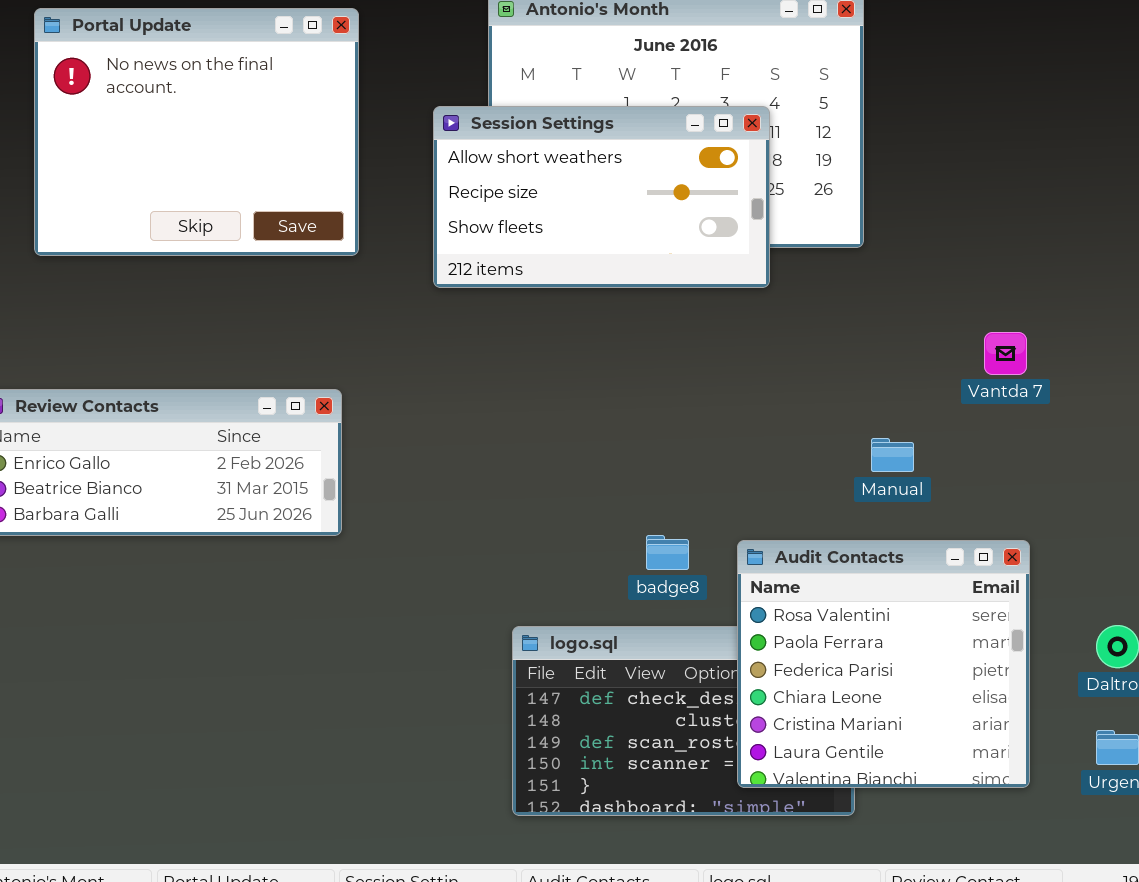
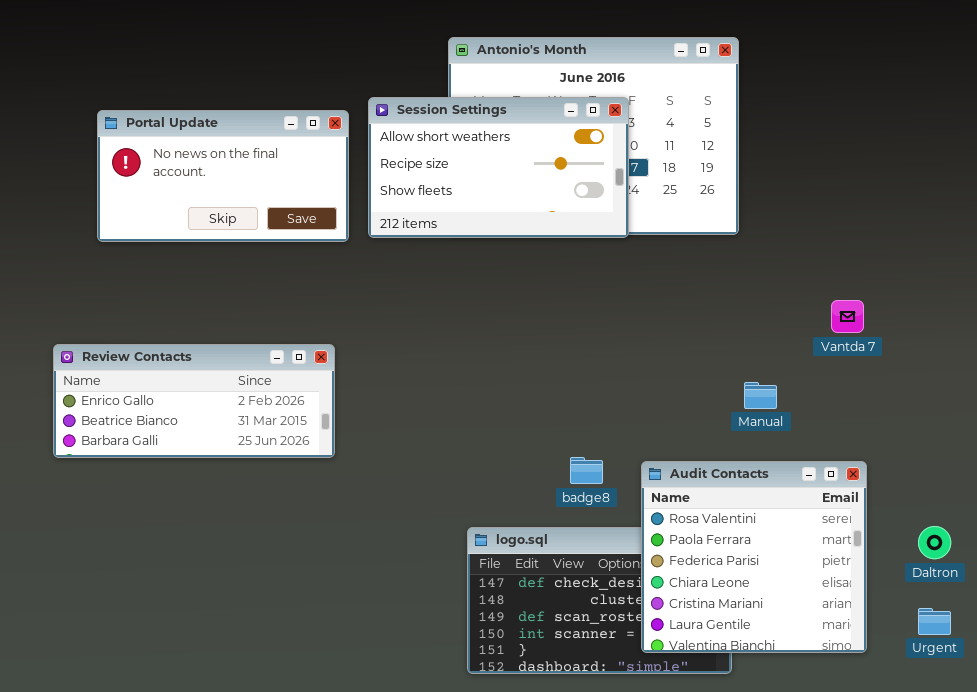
Portal Update: [34,8,359,256] -> [97,110,349,242], resized
Session Settings: [433,106,770,288] -> [368,97,629,238], moved

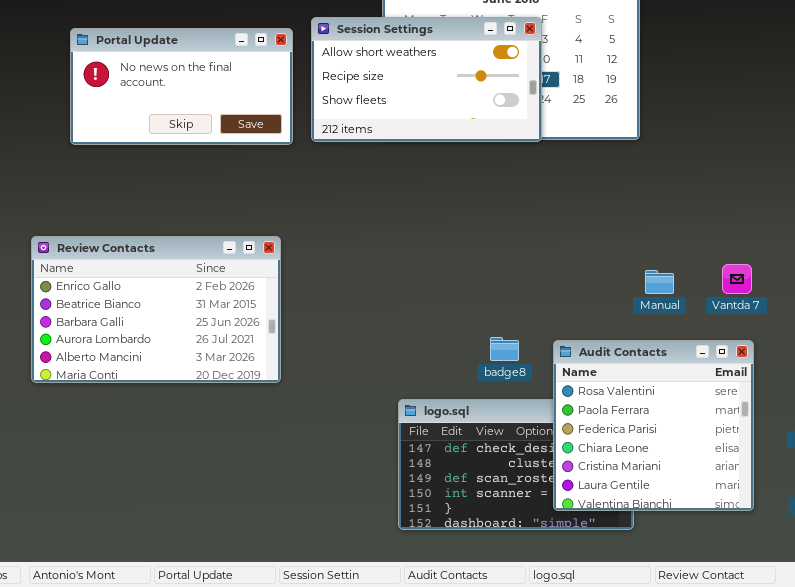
Vantda 7: [831,300,864,333] -> [722,264,752,294], moved
Review Contacts: [53,344,335,458] -> [31,236,281,383], resized

